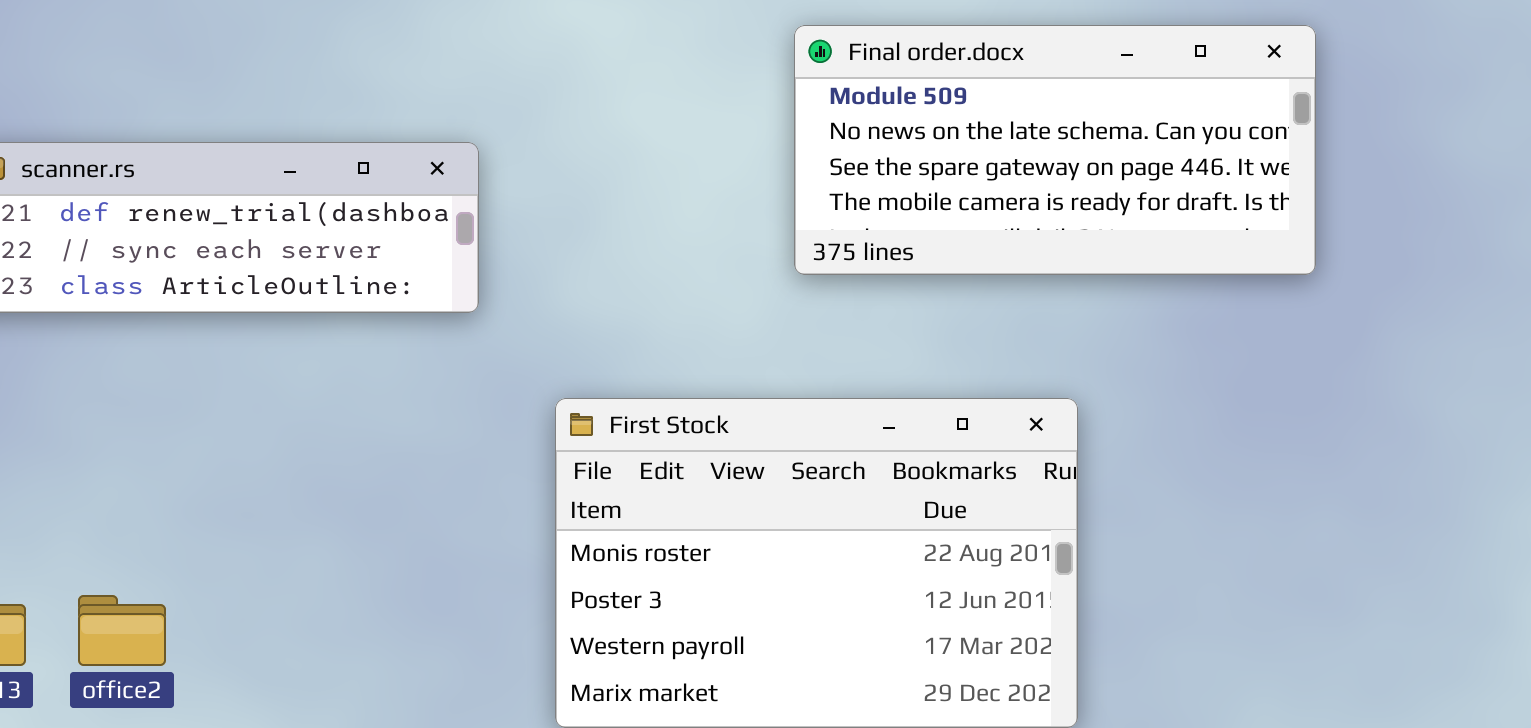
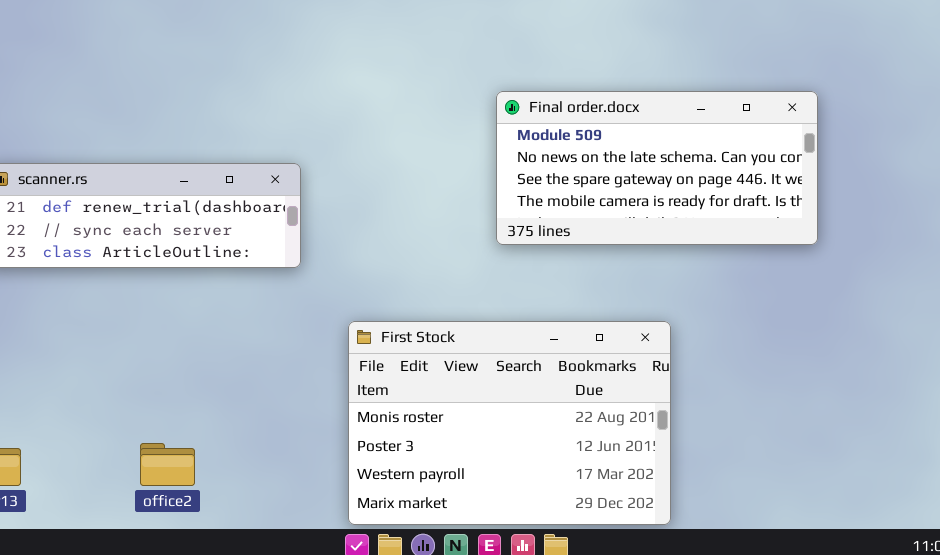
office2: [78,595,166,666] -> [140,443,195,486], moved

